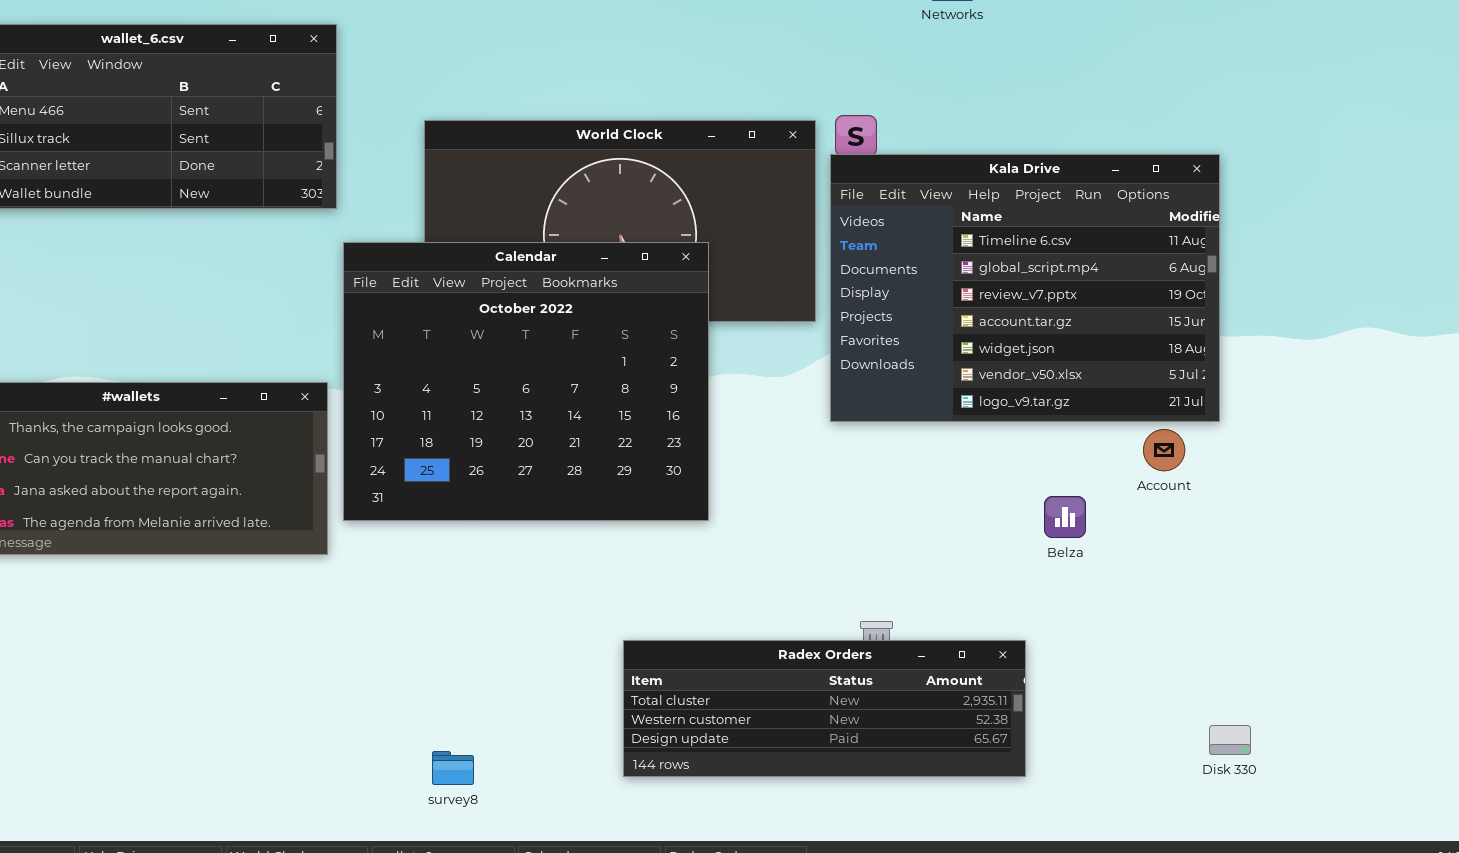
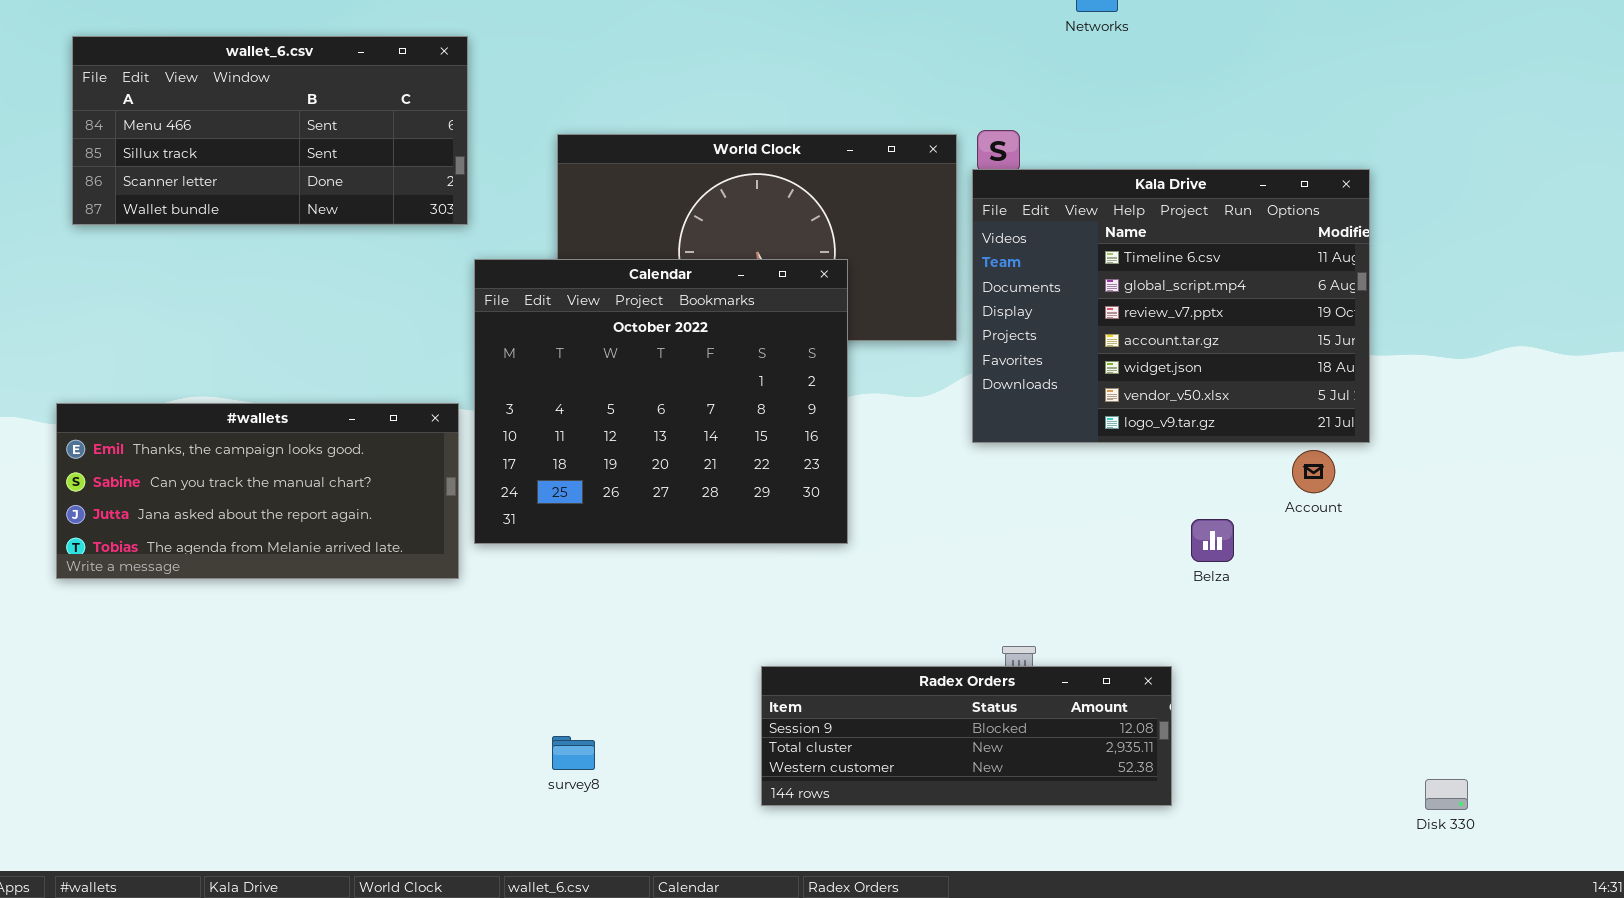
Radex Orders: [623,640,1026,777] -> [761,666,1172,806], scrolled up 1 row
Disk 330: [1209,725,1251,755] -> [1425,779,1468,810], moved
survey8: [432,751,474,785] -> [552,736,595,770], moved

